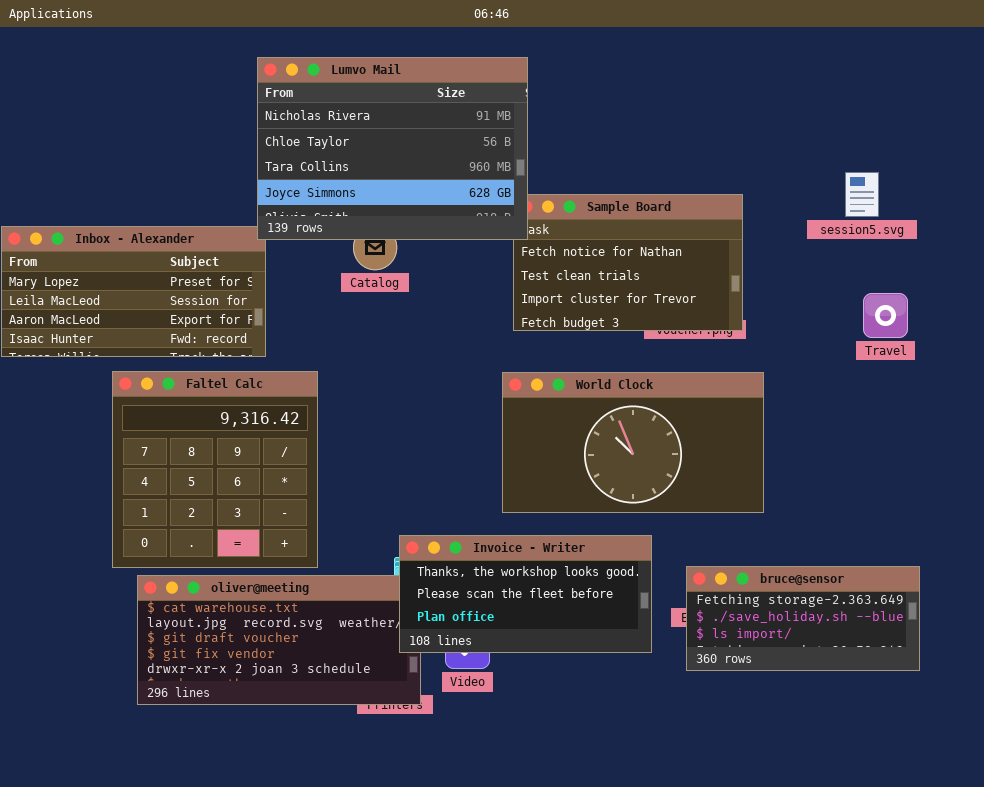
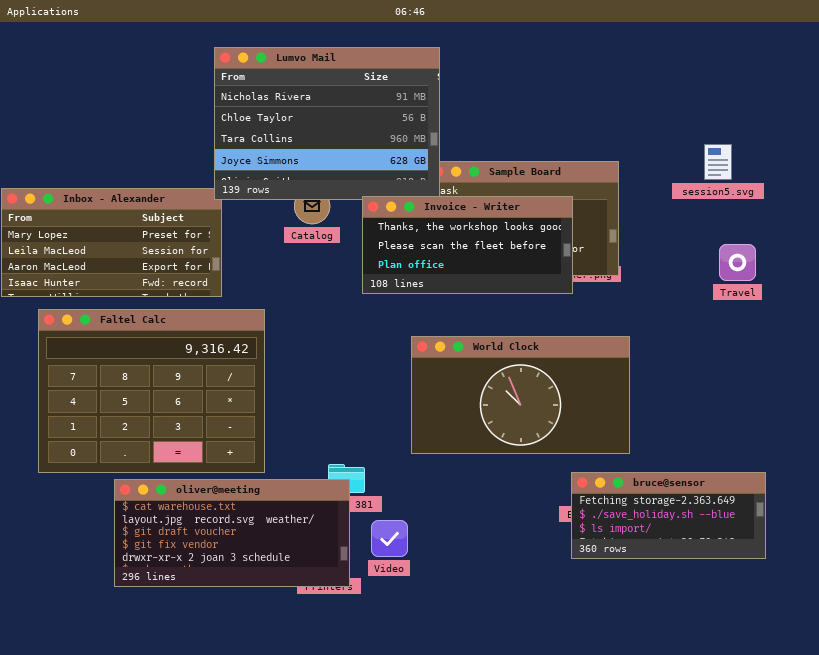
Faltel Calc: [112,371,318,568] -> [38,309,265,473], resized
World Clock: [502,372,764,513] -> [411,336,630,454], moved
Invoice - Writer: [399,535,652,653] -> [362,196,573,294], moved

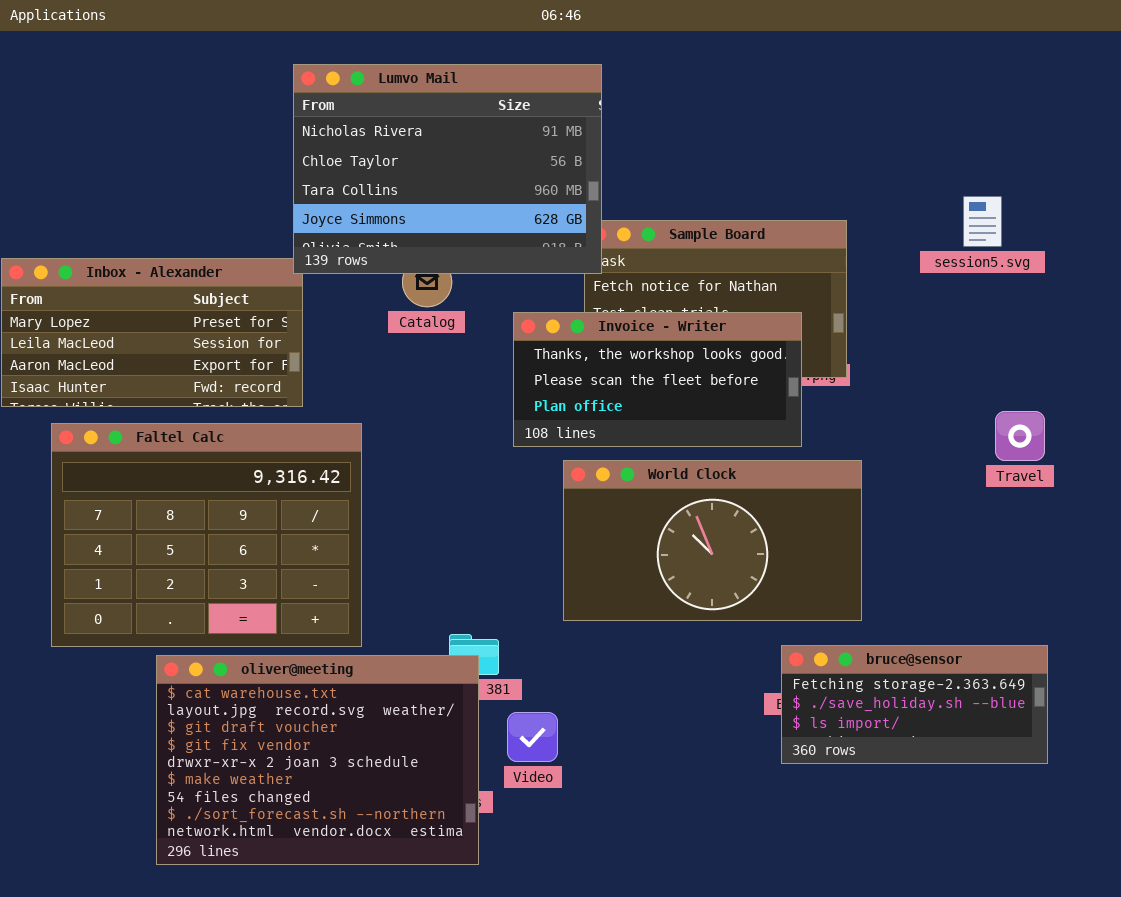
Invoice - Writer: [362,196,573,294] -> [513,312,802,447], moved
Travel: [719,244,756,281] -> [995,411,1045,461], moved
oliver@meeting: [114,479,350,587] -> [156,655,479,865], resized

